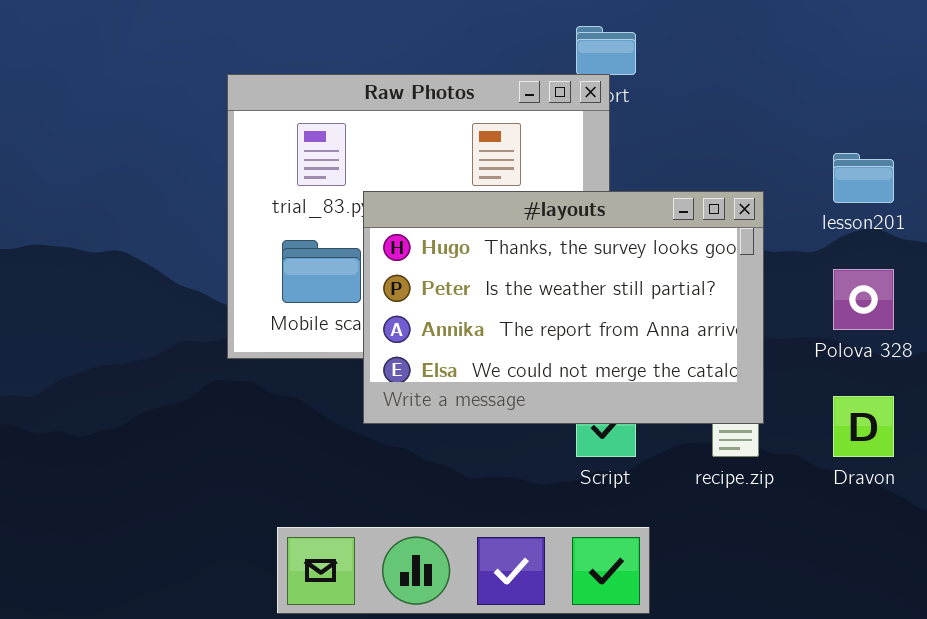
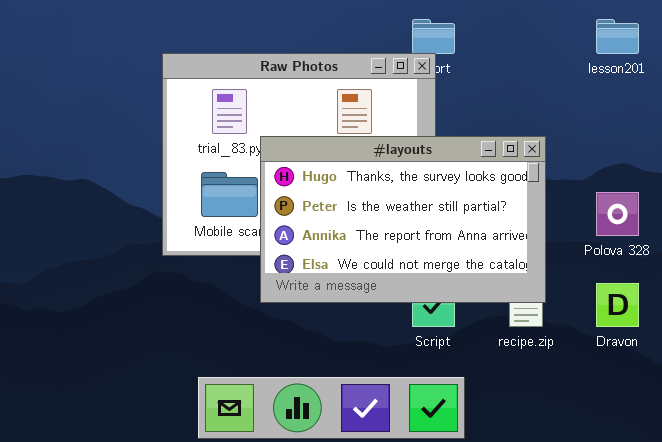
lesson201: [833,153,894,203] -> [596,19,639,54], moved

